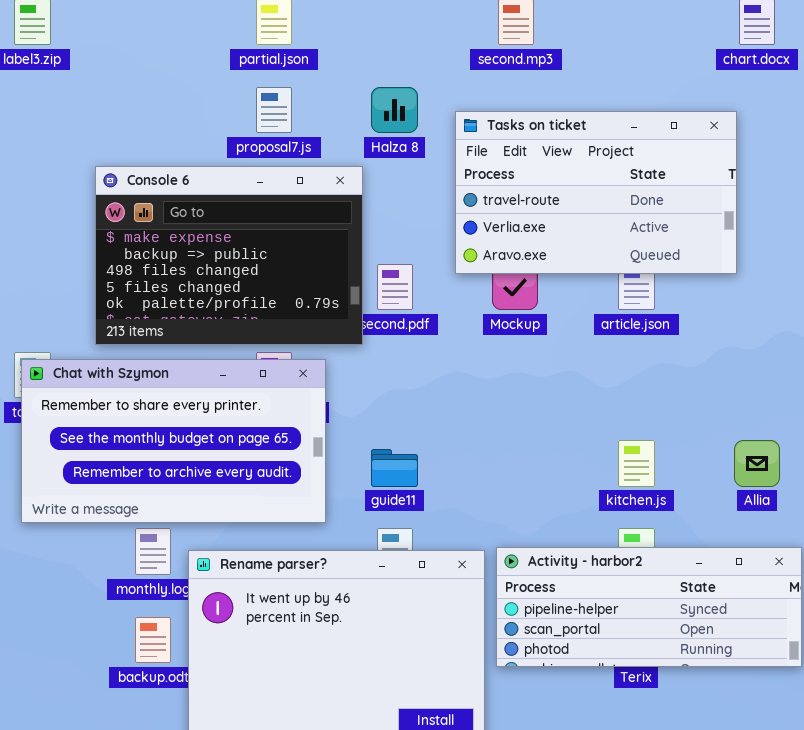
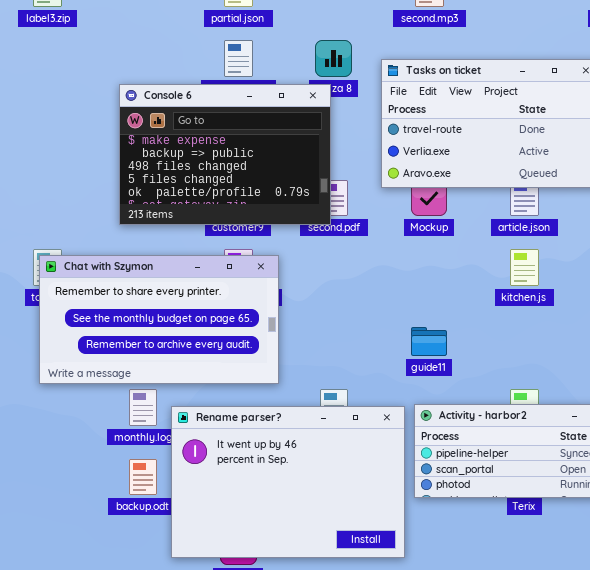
Console 6: [95,166,363,345] -> [119,84,331,225], moved
kitchen.js: [618,440,655,487] -> [510,249,539,286], moved
guide11: [371,449,418,487] -> [411,327,447,356], moved

